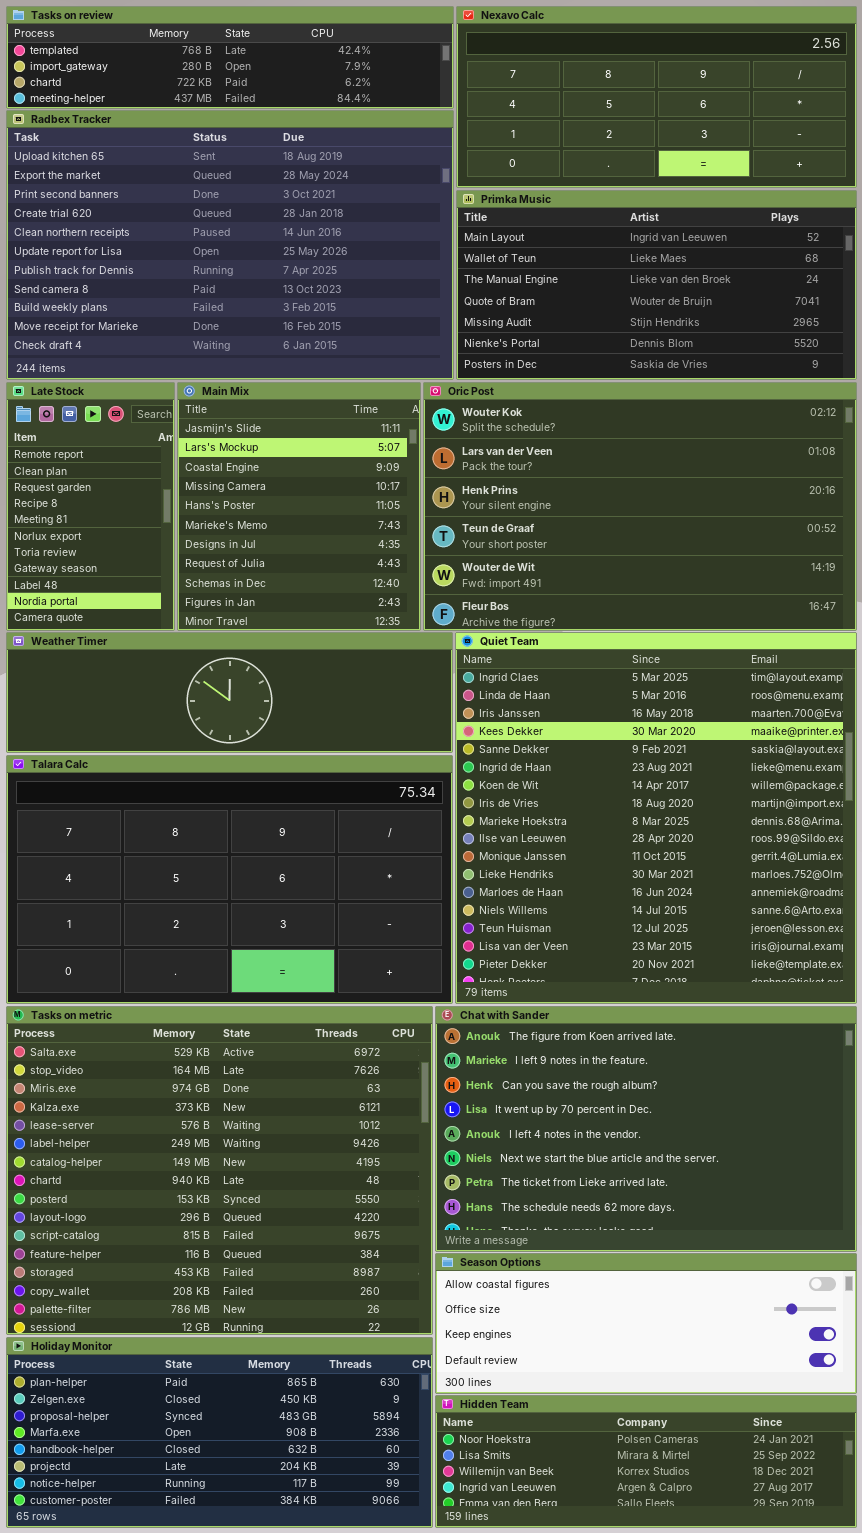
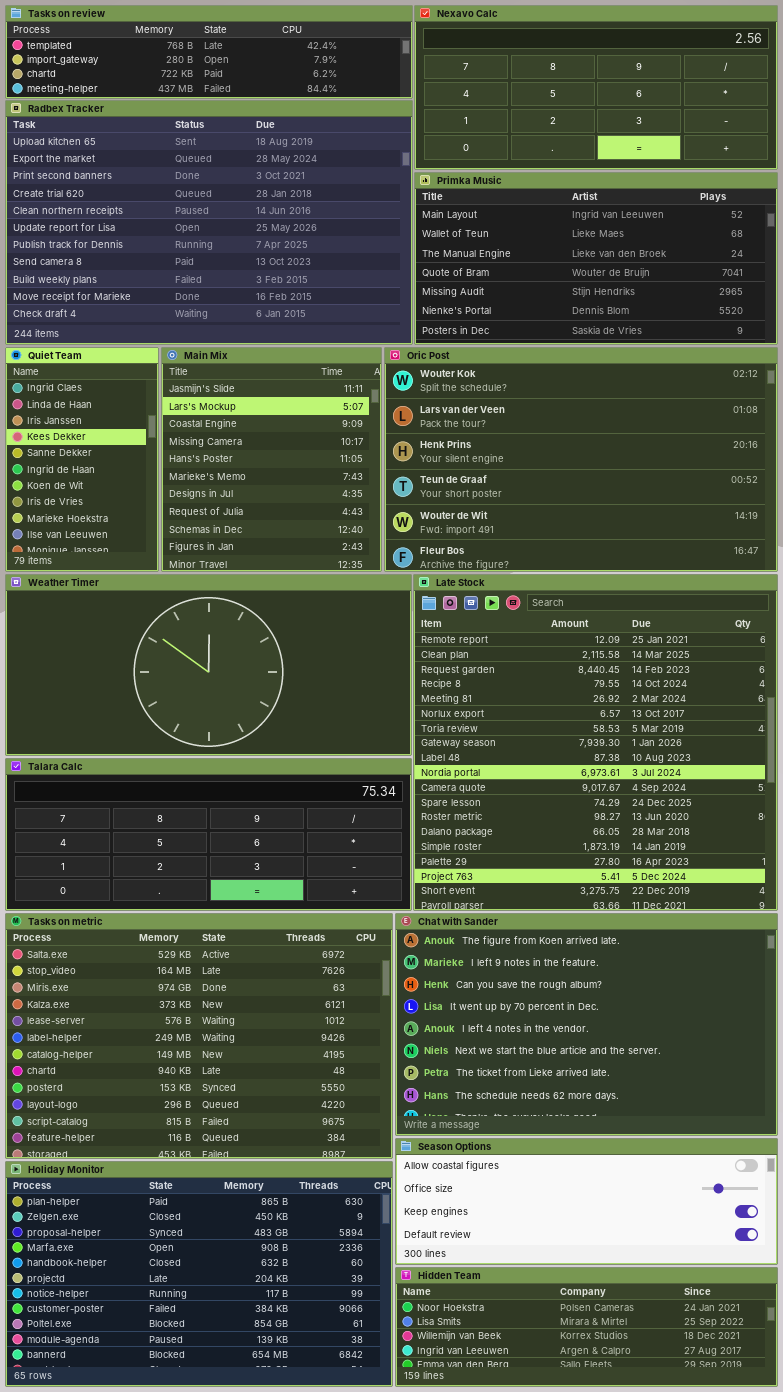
Late Stock: [6,382,175,631] -> [413,574,778,911], moved, resized
Weather Timer: [6,632,453,753] -> [5,574,412,756], resized
Quiet Team: [455,632,857,1004] -> [5,347,159,572], moved, resized
Talara Calc: [6,755,453,1004] -> [5,758,412,911], resized
Tasks on metric: [6,1006,433,1335] -> [5,913,393,1159], resized
Holiday Monitor: [6,1337,433,1528] -> [5,1161,393,1387], resized

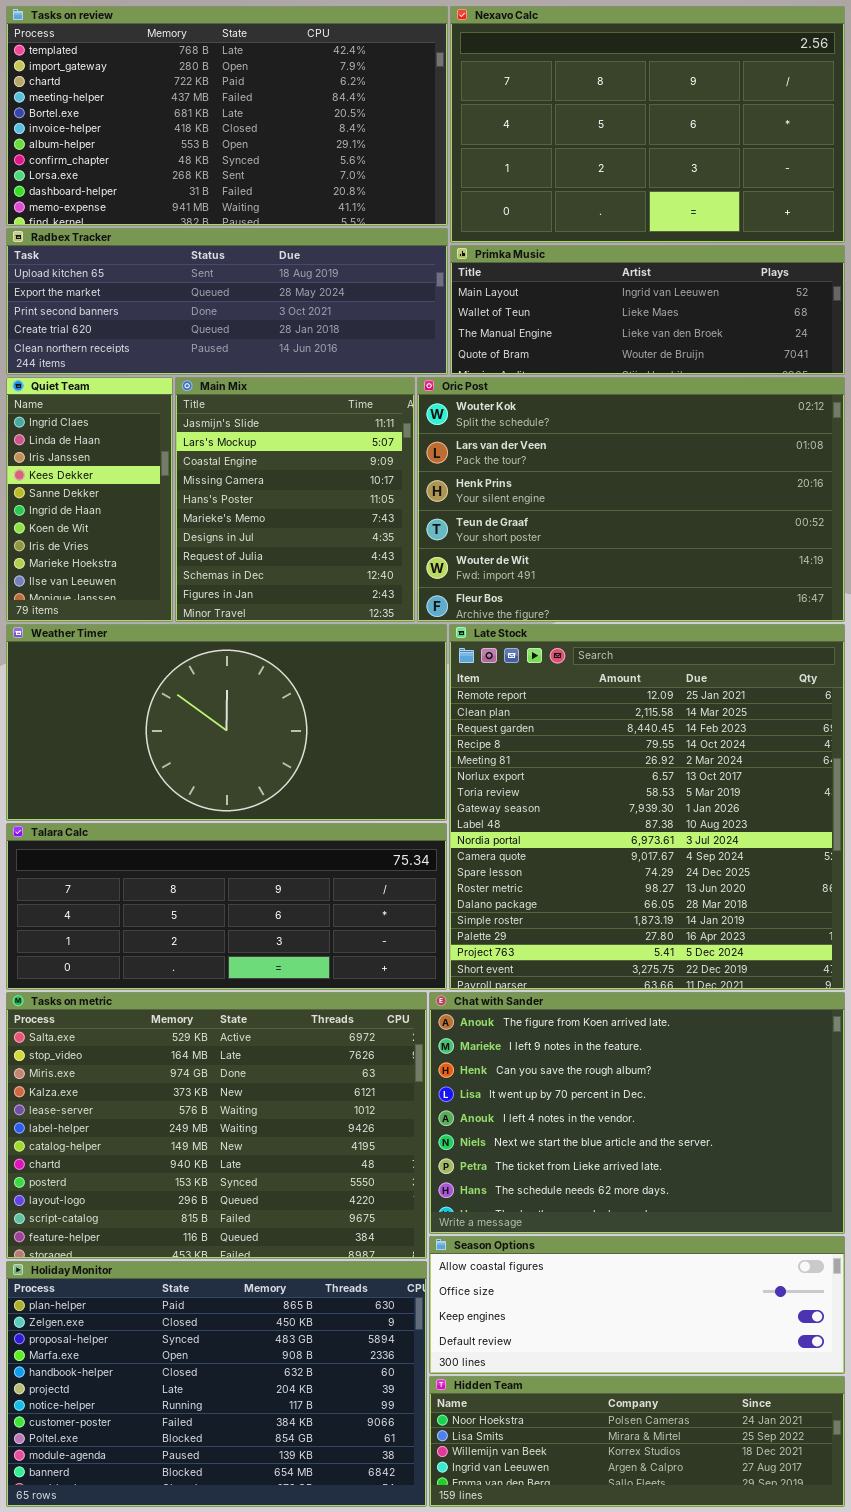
Tasks on review: [5,5,413,99] -> [6,6,448,226], resized
Nexavo Calc: [414,5,778,170] -> [450,6,845,243], resized
Radbex Tracker: [5,100,413,345] -> [6,228,448,375], resized
Primka Music: [414,172,778,345] -> [450,245,845,375], resized

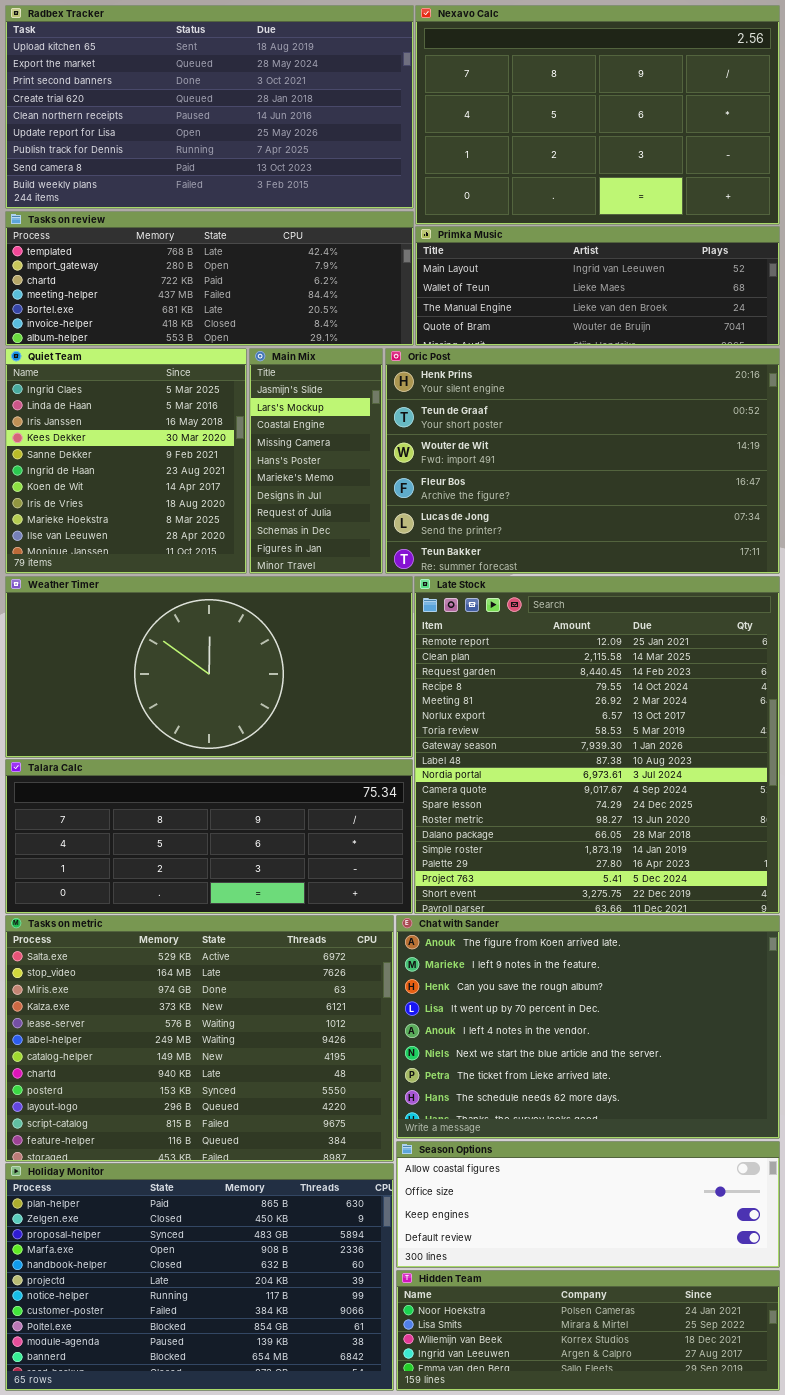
Tasks on review: [6,6,448,226] -> [5,211,414,346], moved, resized
Radbex Tracker: [6,228,448,375] -> [5,5,414,209], moved, resized
Quiet Team: [6,377,173,622] -> [5,348,247,574], resized
Main Mix: [175,377,415,622] -> [249,348,383,574], resized
Oric Post: [417,377,845,622] -> [385,348,780,574], scrolled down 2 rows

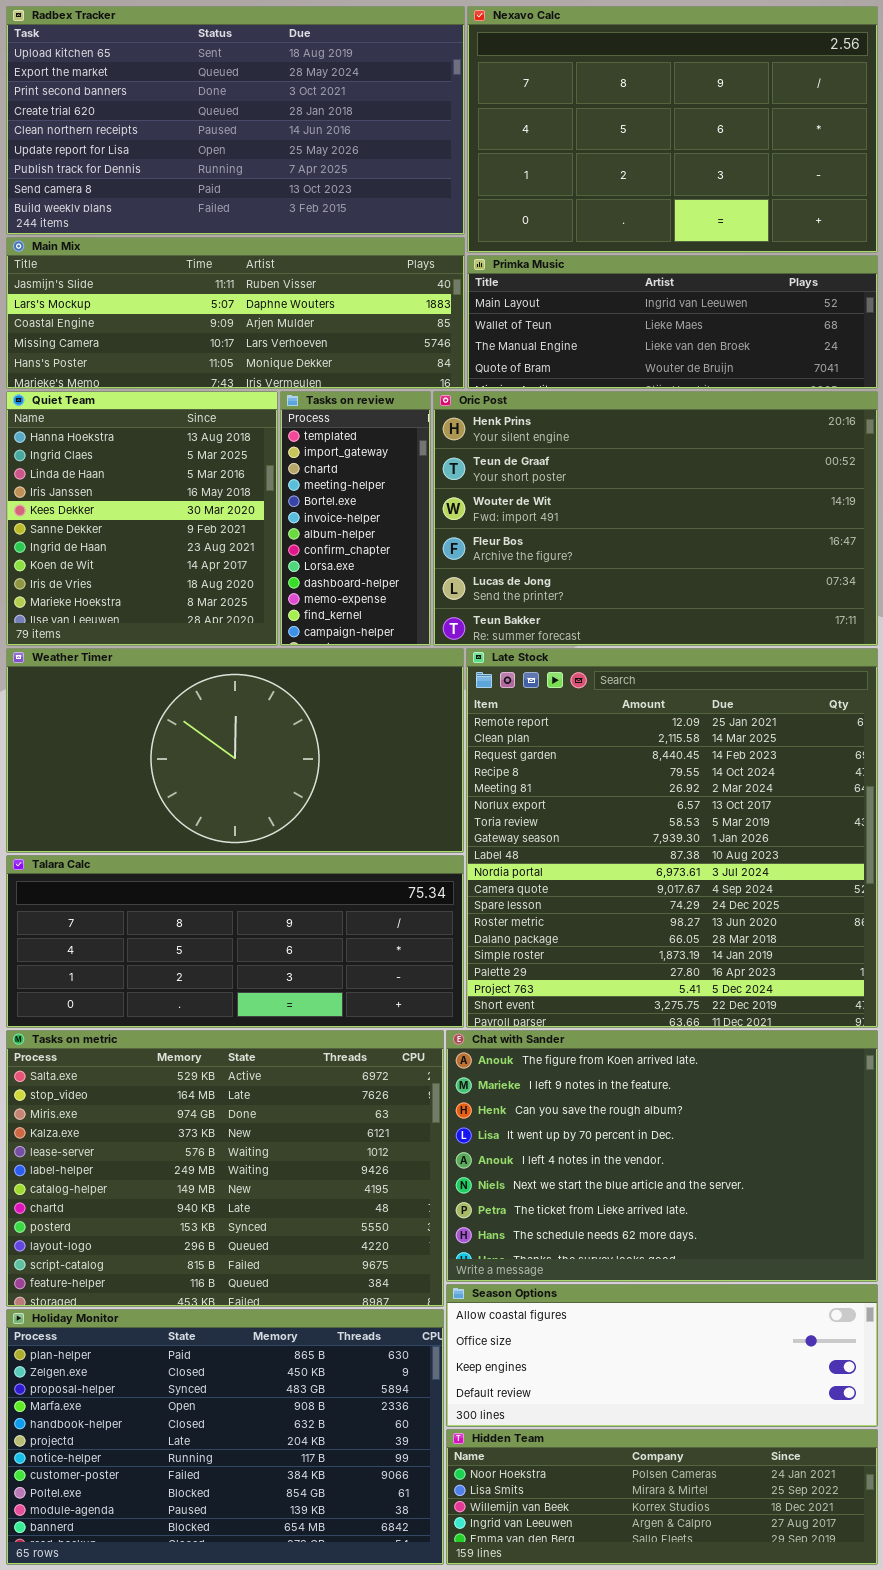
Tasks on review: [5,211,414,346] -> [280,391,431,646], moved, resized
Quiet Team: [5,348,247,574] -> [6,391,278,646], scrolled up 1 row
Main Mix: [249,348,383,574] -> [6,237,465,389], moved, resized

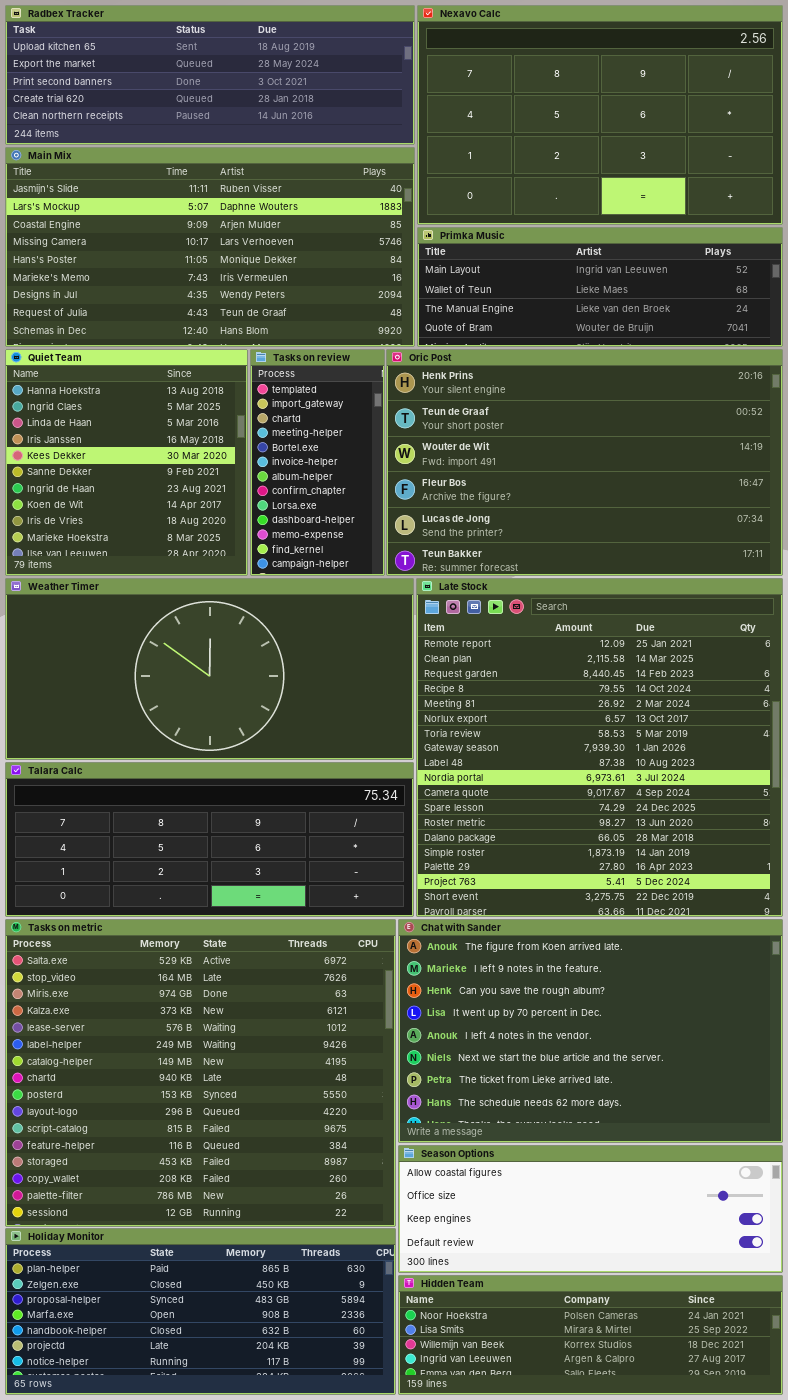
Radbex Tracker: [6,6,465,235] -> [5,5,415,145], resized
Main Mix: [6,237,465,389] -> [5,147,415,347], resized
Tasks on metric: [6,1030,444,1307] -> [5,919,396,1227], resized
Holiday Monitor: [6,1309,444,1565] -> [5,1228,396,1395], resized

